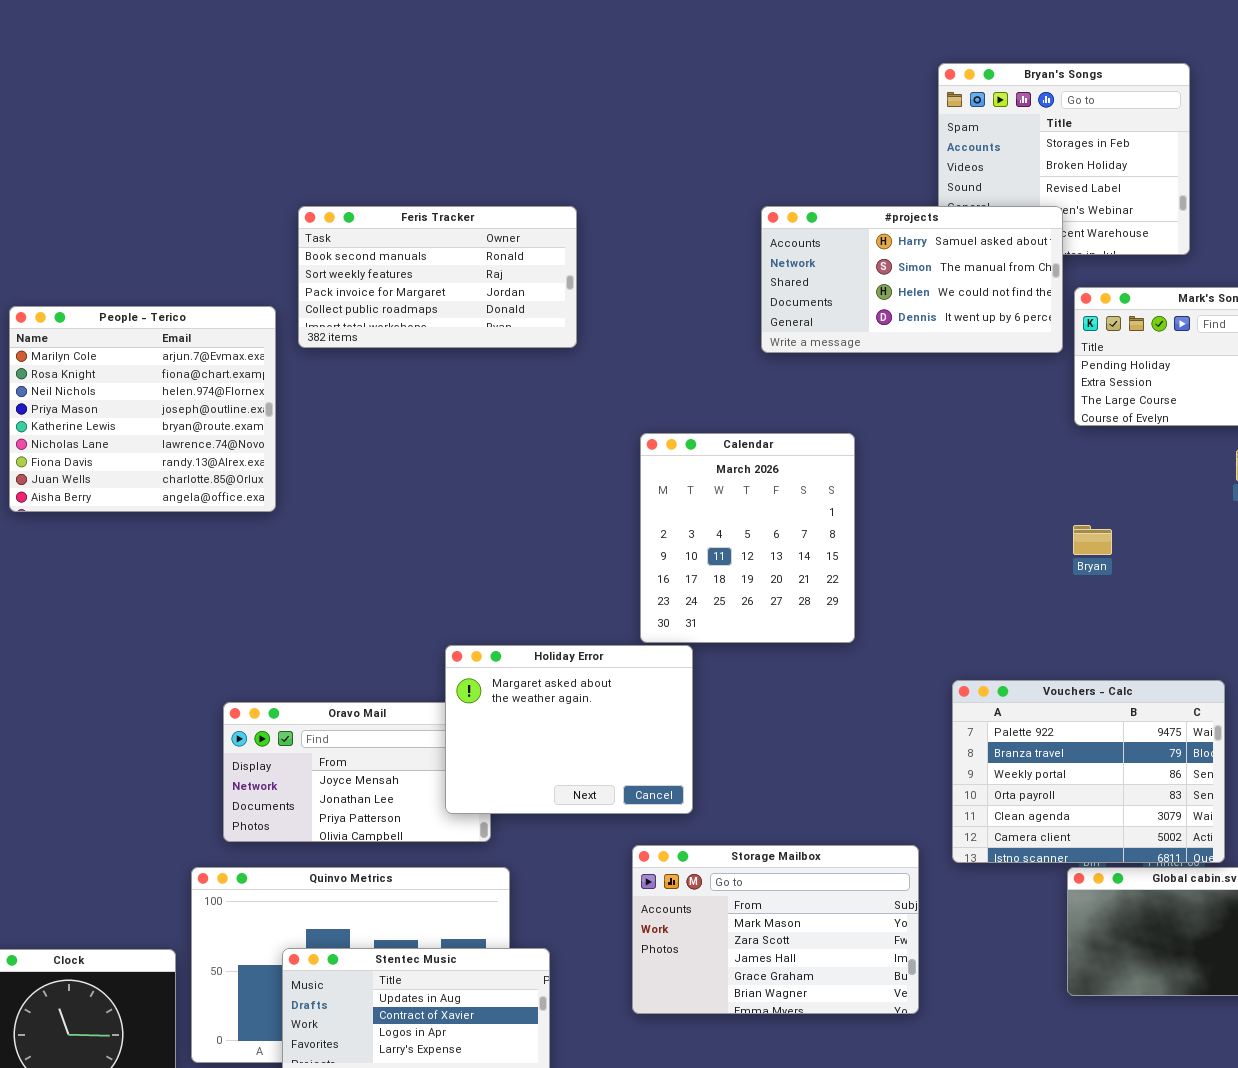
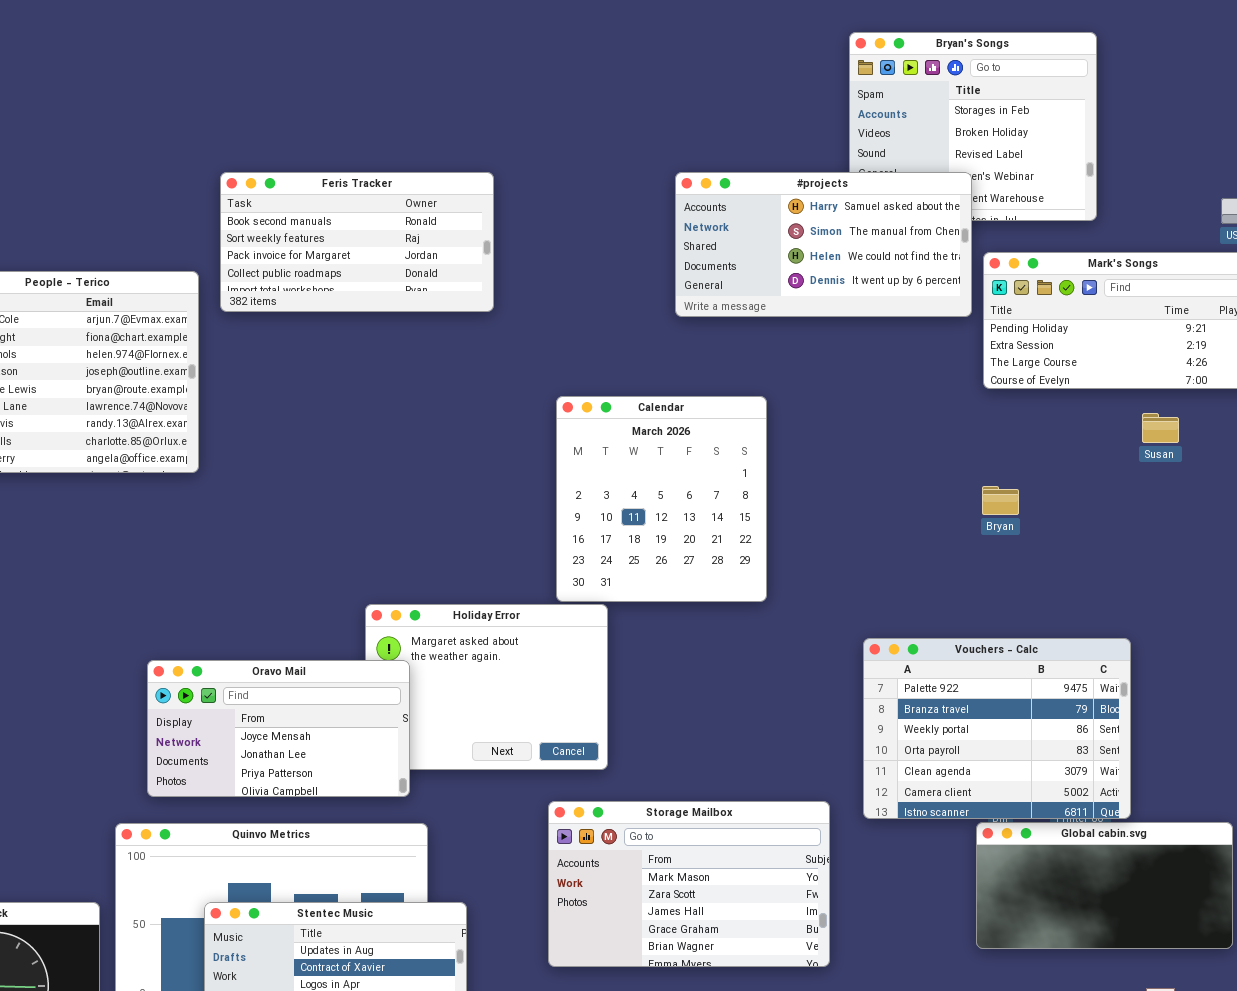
Oravo Mail: [223,702,491,842] -> [147,660,410,797], raised

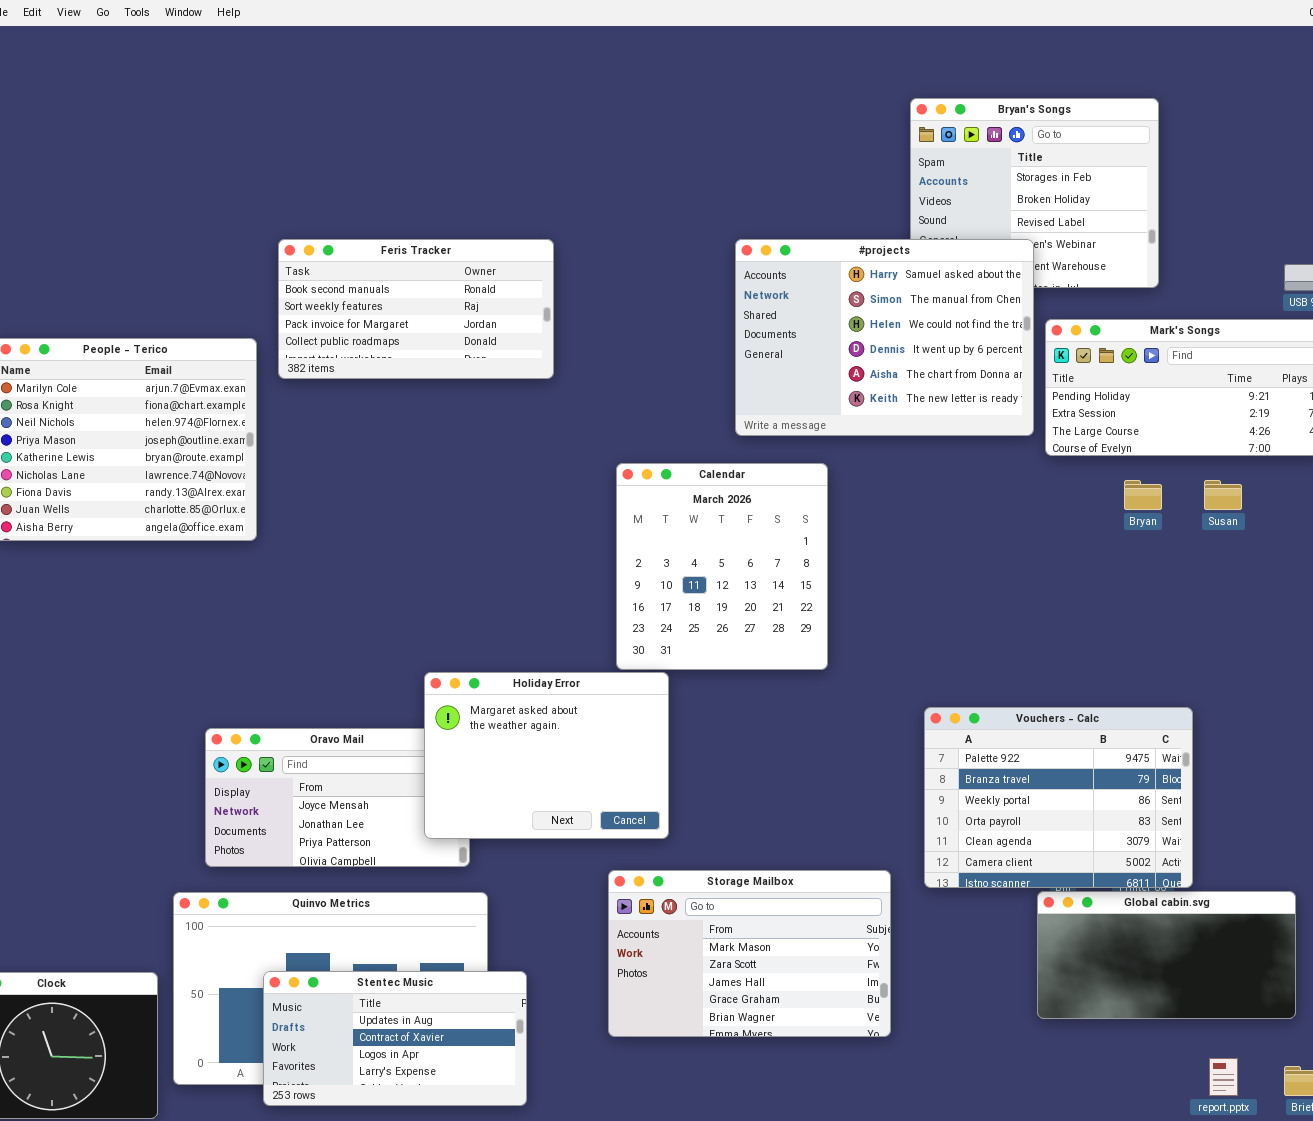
#projects: [675,172,972,317] -> [735,239,1034,436], resized
Bryan: [982,486,1019,515] -> [1124,480,1162,510], moved
Holiday Error: [365,604,608,770] -> [424,672,669,839], raised

